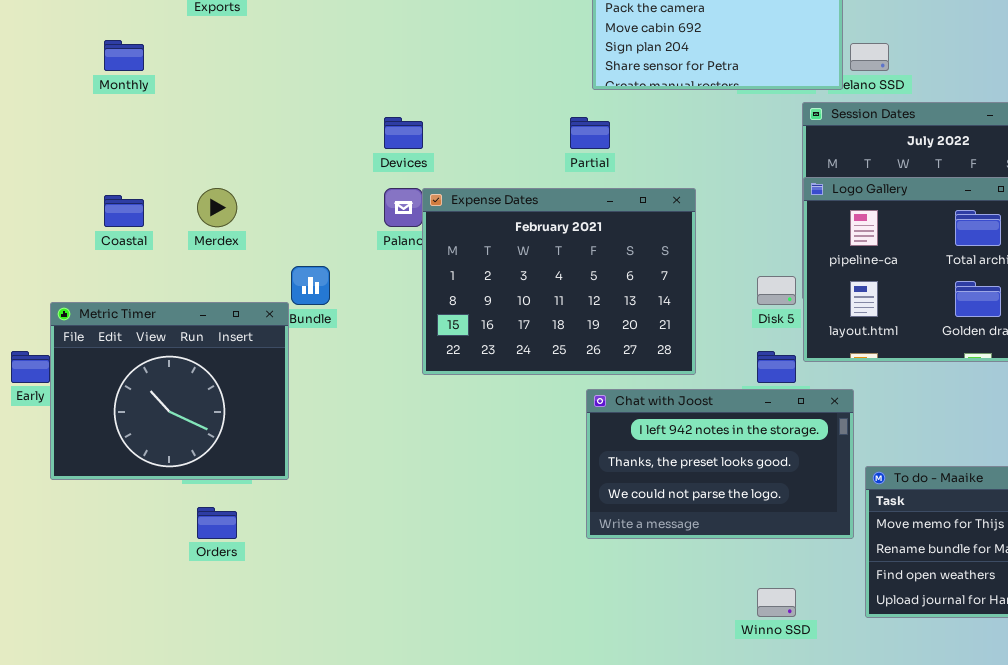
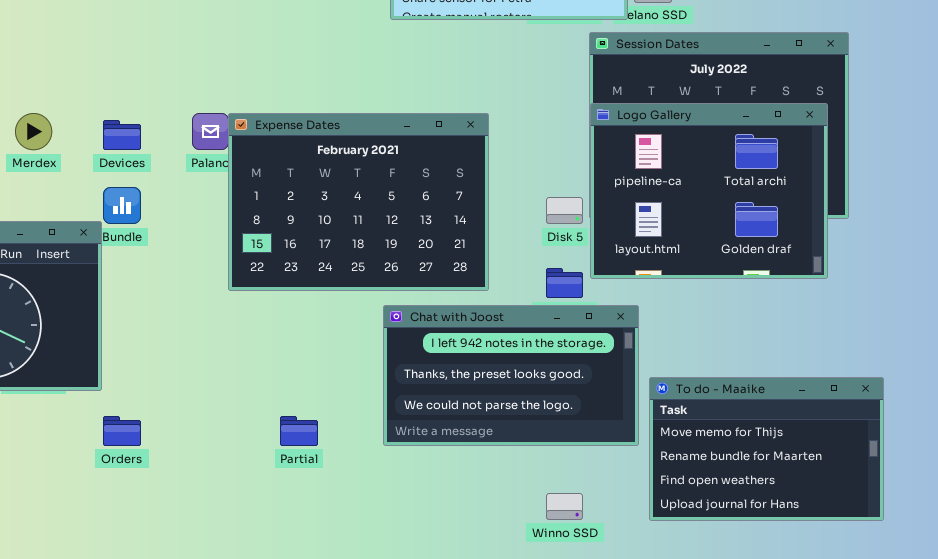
Devices: [384,117,423,149] -> [103,120,141,150], moved
Partial: [570,117,610,149] -> [280,416,318,446], moved
Orders: [197,507,237,539] -> [103,416,141,446], moved

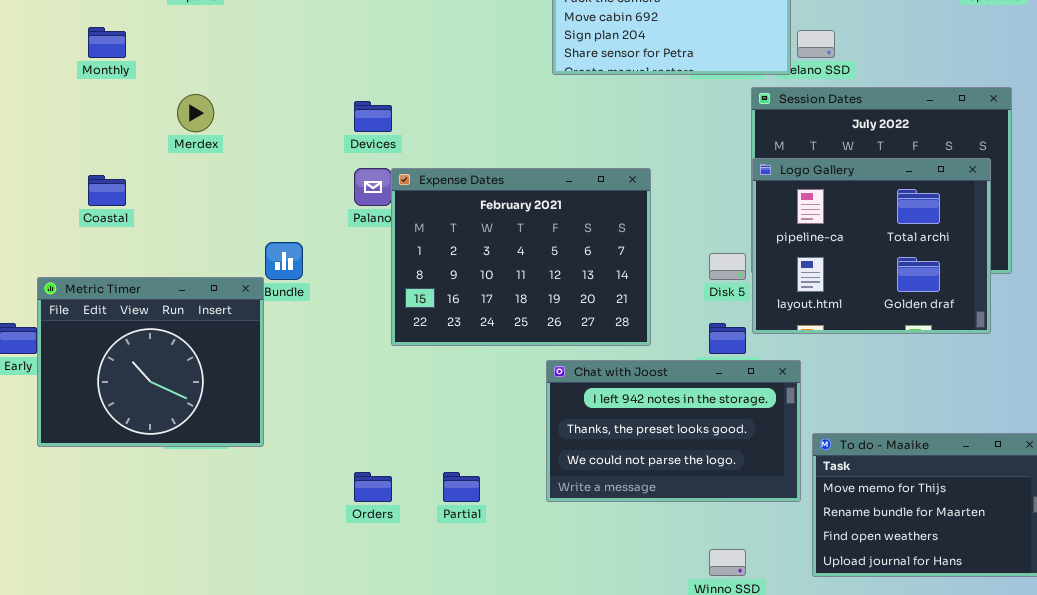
Merdex: [15,113,52,150] -> [177,94,214,132], moved
Devices: [103,120,141,150] -> [354,101,392,132], moved
Orders: [103,416,141,446] -> [354,472,392,502], moved

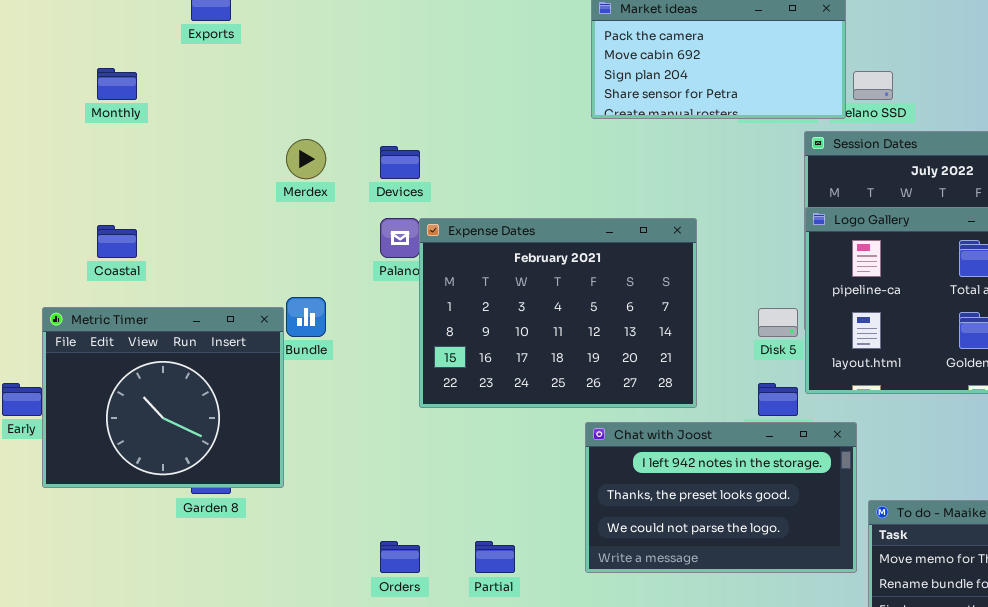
Merdex: [177,94,214,132] -> [286,139,326,179], moved
Metric Timer: [37,277,264,447] -> [42,307,284,488], moved

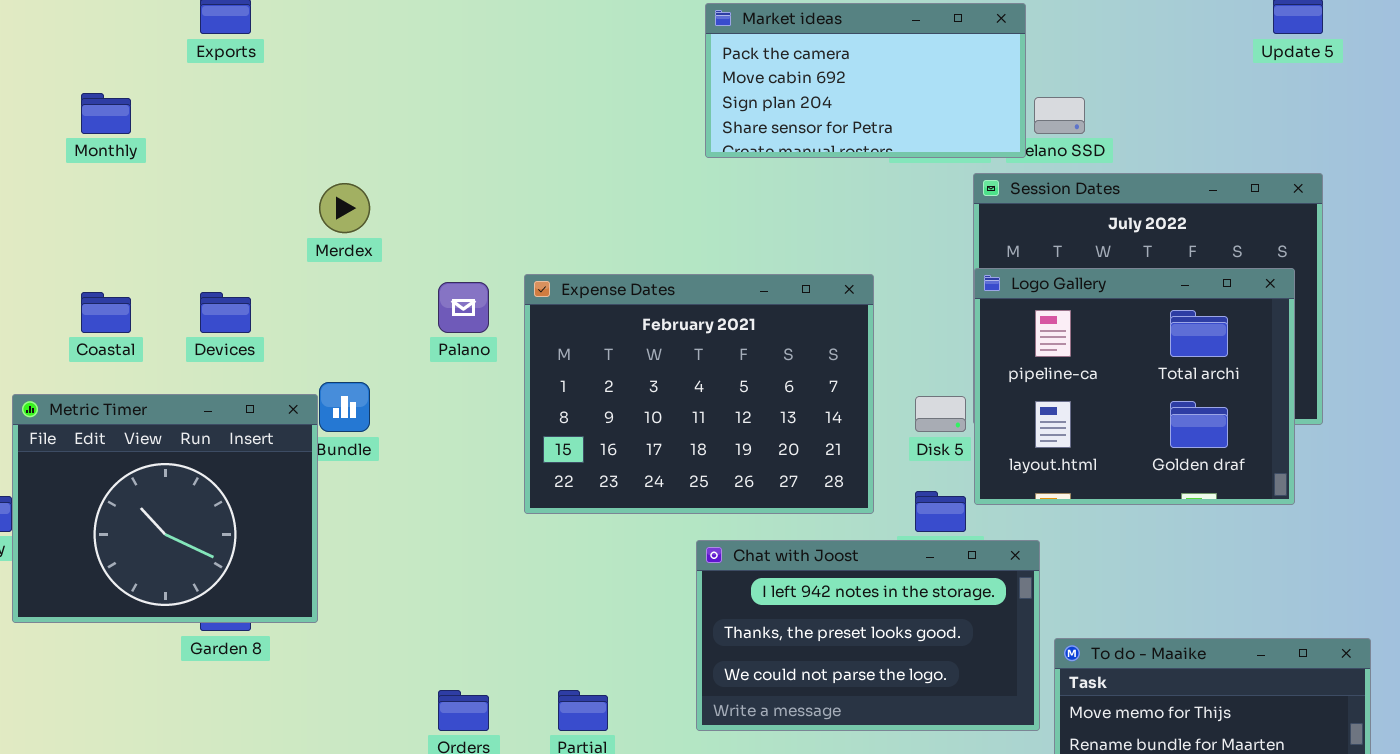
Devices: [380,146,420,179] -> [200,292,251,333], moved
Expense Dates: [419,218,697,408] -> [524,274,874,514], moved

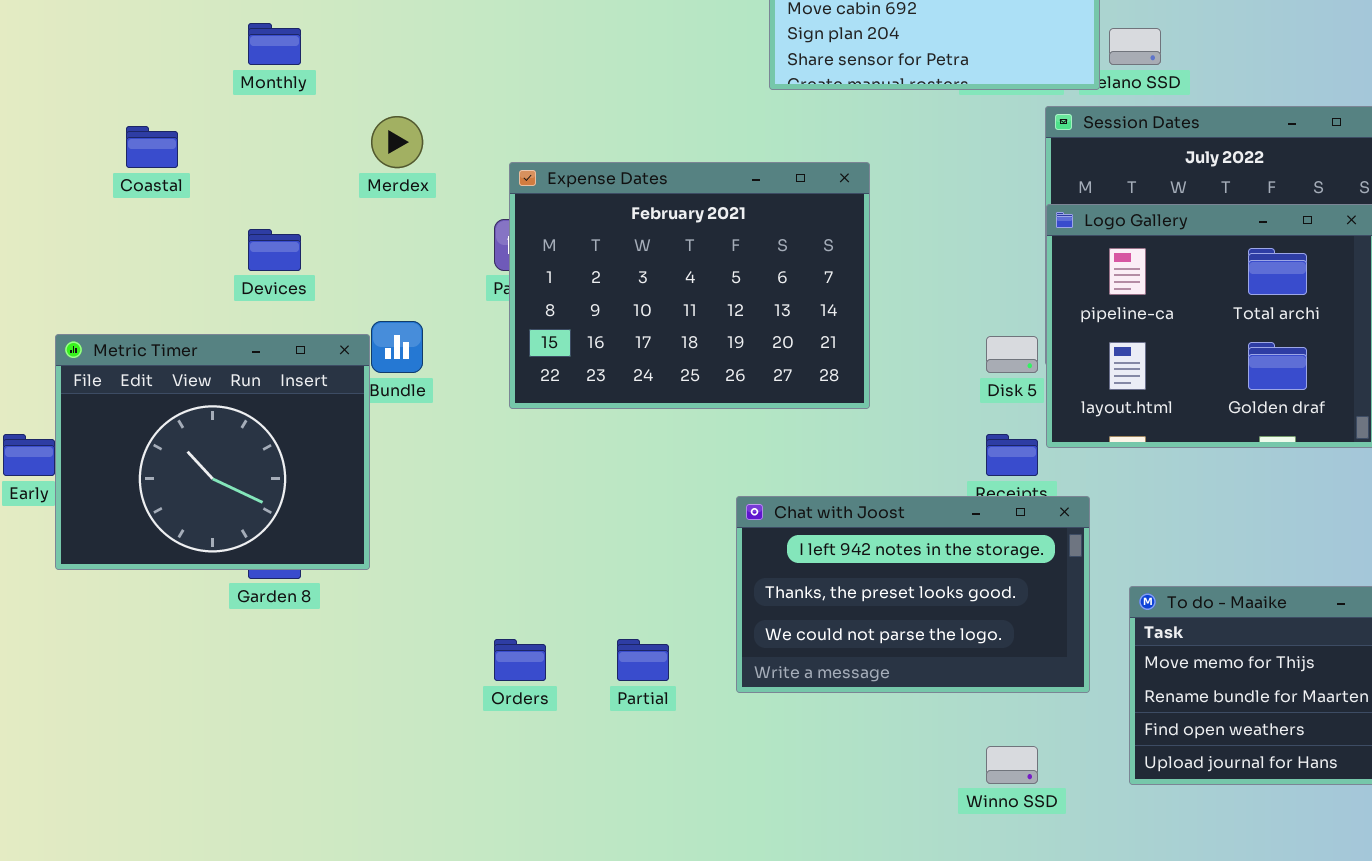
Monthly: [81,93,131,134] -> [248,23,301,65], moved
Expense Dates: [524,274,874,514] -> [509,162,870,409], moved
Coastal: [81,292,131,333] -> [126,126,178,168], moved
Chat with Joost: [696,540,1040,731] -> [736,496,1090,693], moved

